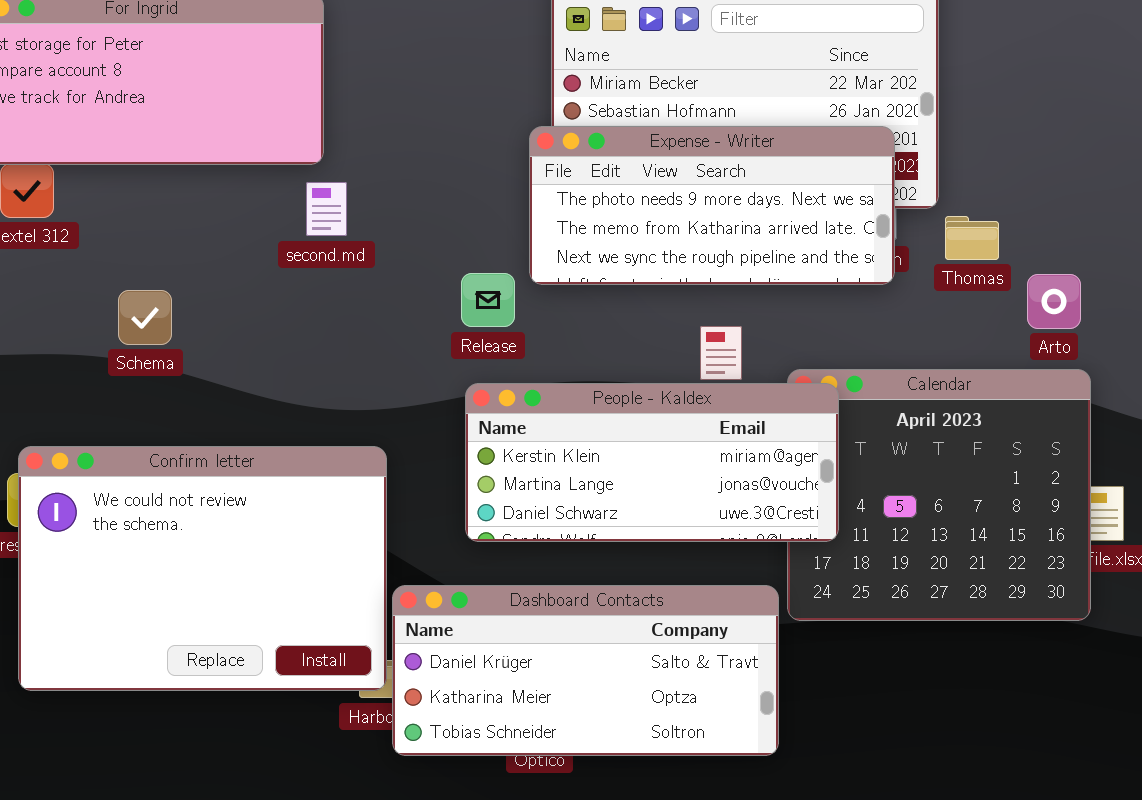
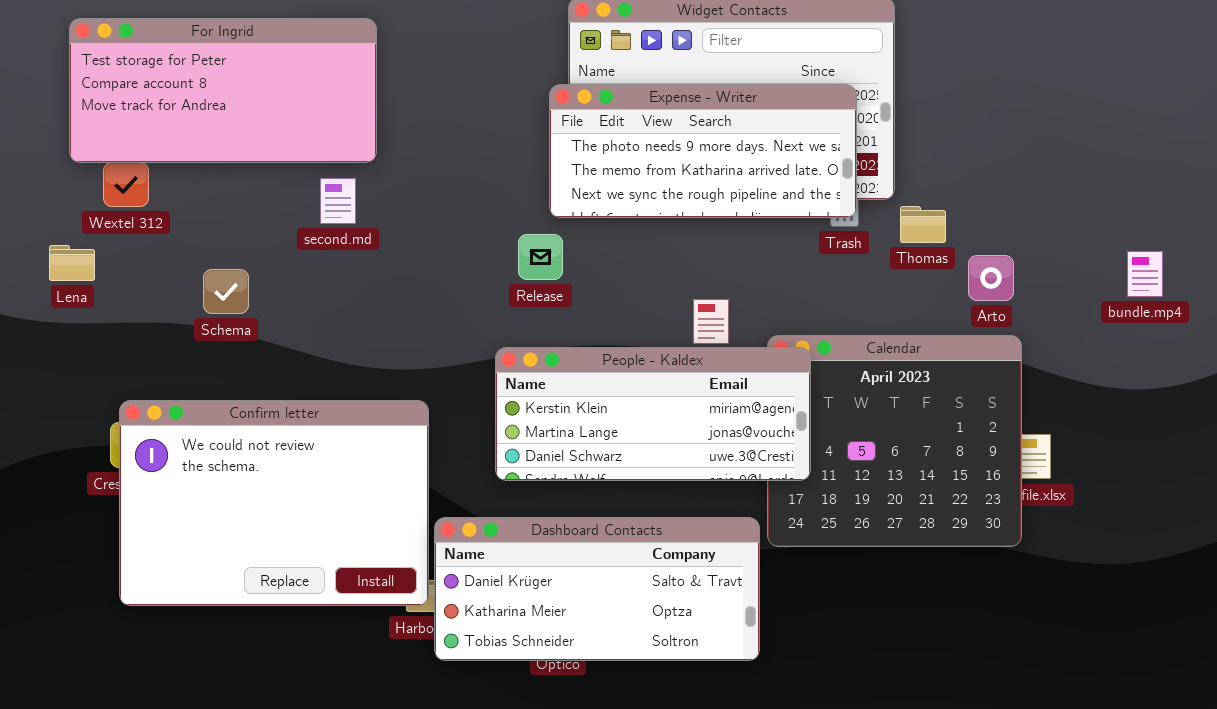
Expense - Writer: [529,126,895,285] -> [549,84,857,218], moved
second.md: [306,182,347,236] -> [320,178,356,224], moved
Release: [461,273,515,327] -> [518,234,563,280], moved

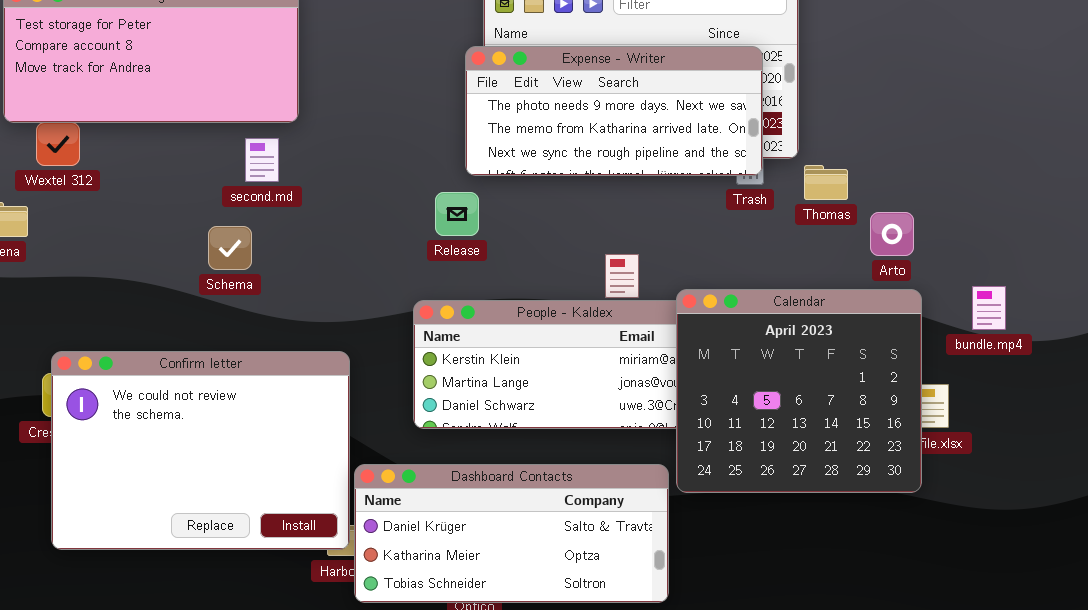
bundle.mp4: [1127,251,1163,297] -> [972,286,1006,330], moved
Schema: [203,269,249,314] -> [208,226,252,270], moved
Calendar: [767,335,1022,547] -> [676,289,922,493], raised

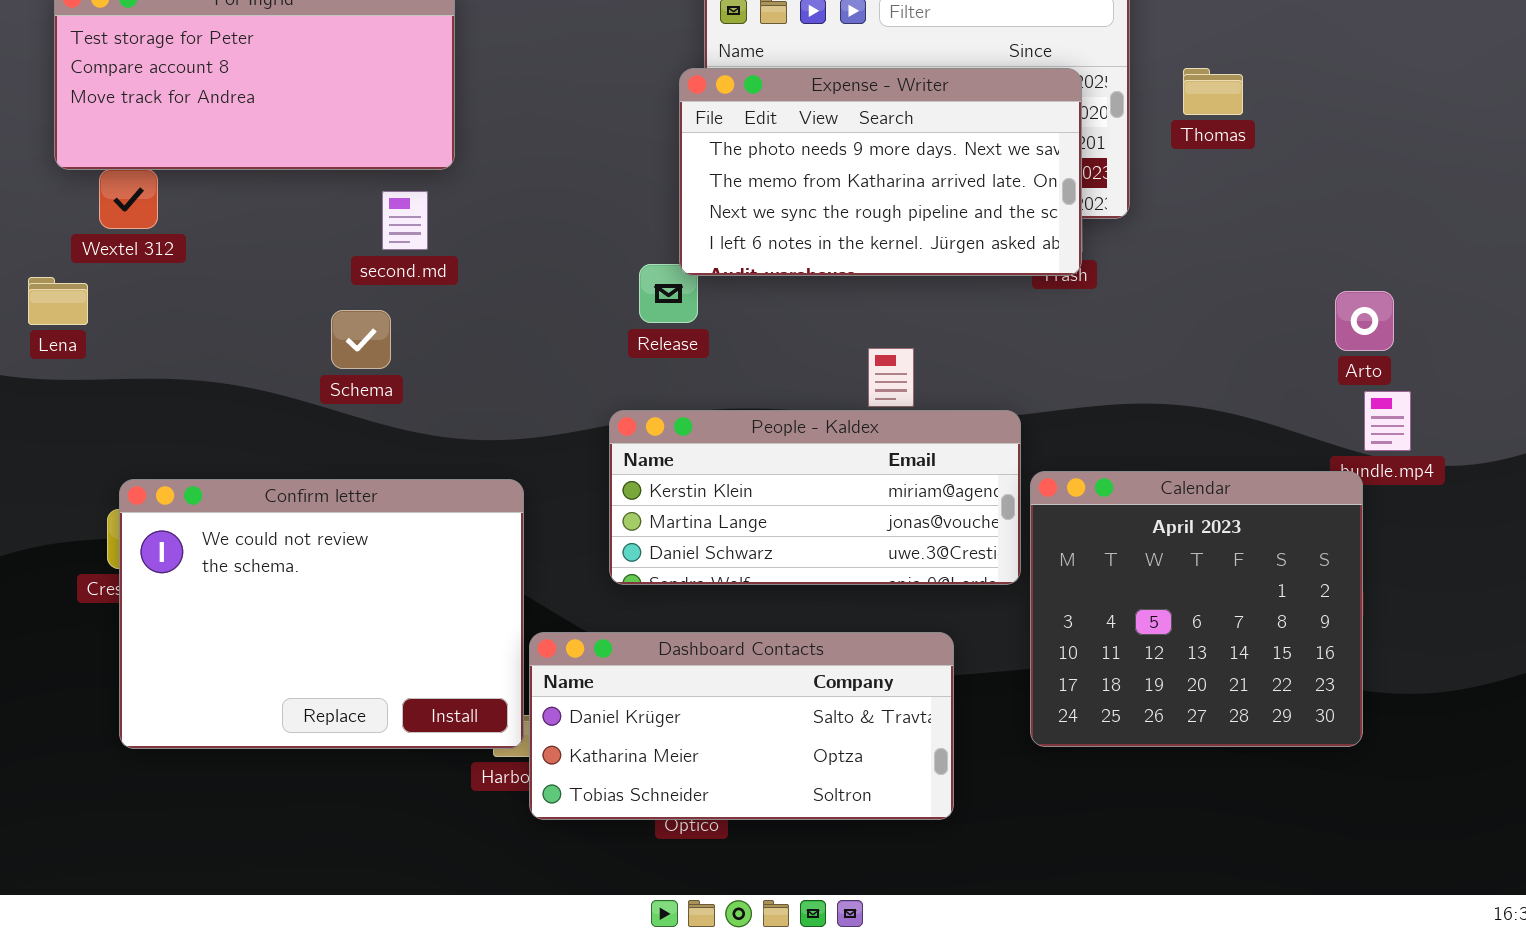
Expense - Writer: [465,46,763,176] -> [679,68,1082,276], resized
Thomas: [804,165,848,200] -> [1183,68,1243,115], moved
Arto: [870,212,914,256] -> [1335,291,1394,351], moved
Calendar: [676,289,922,493] -> [1030,471,1363,747], moved

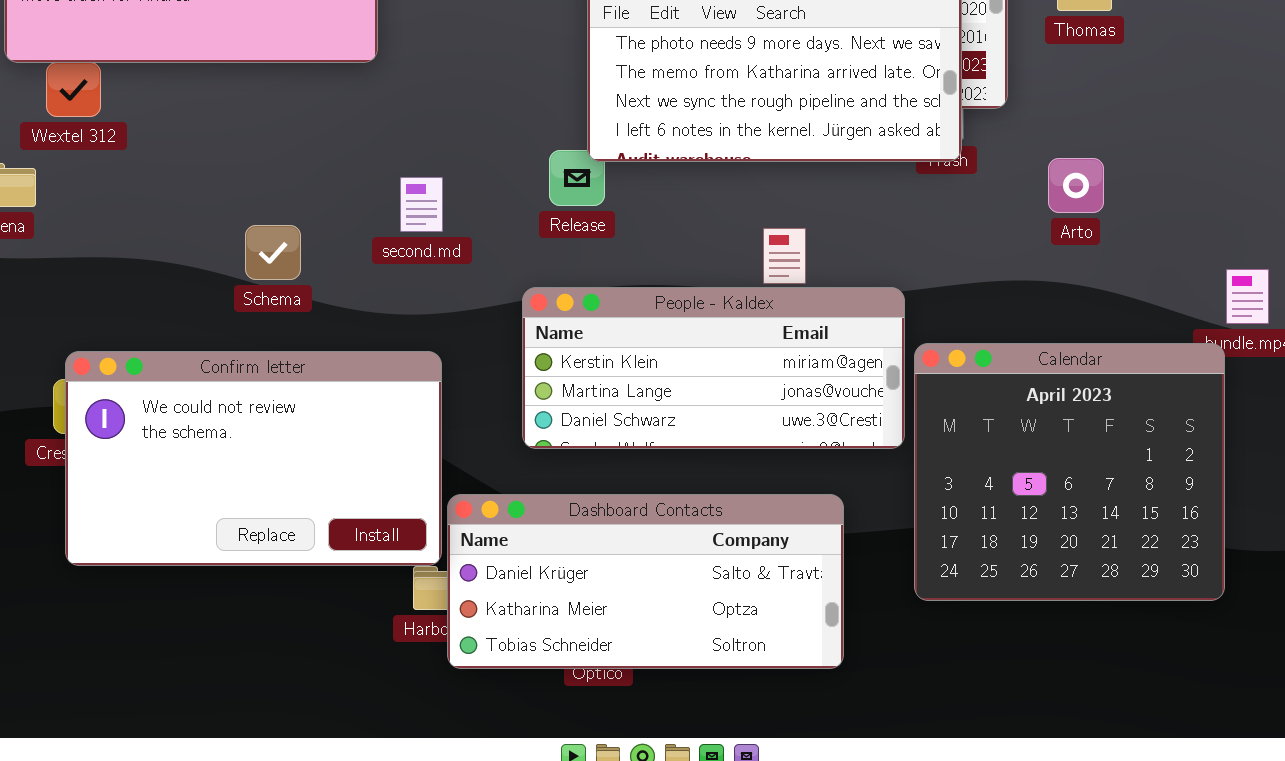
second.md: [382,191,428,250] -> [400,177,443,232], moved
Arto: [1335,291,1394,351] -> [1048,158,1104,213], moved
Schema: [331,310,391,369] -> [245,225,301,280], moved
Confirm letter: [119,479,524,749] -> [65,351,442,566], resized

